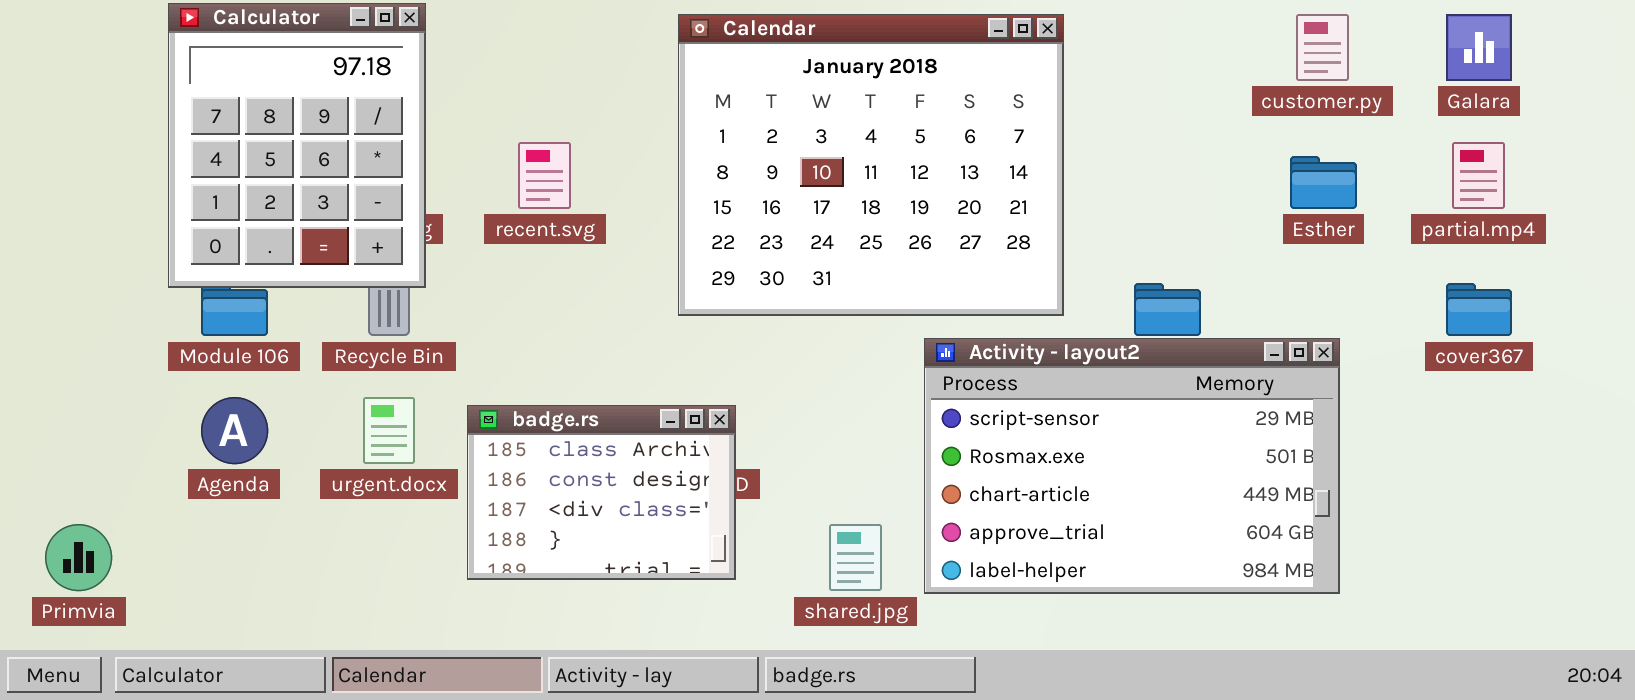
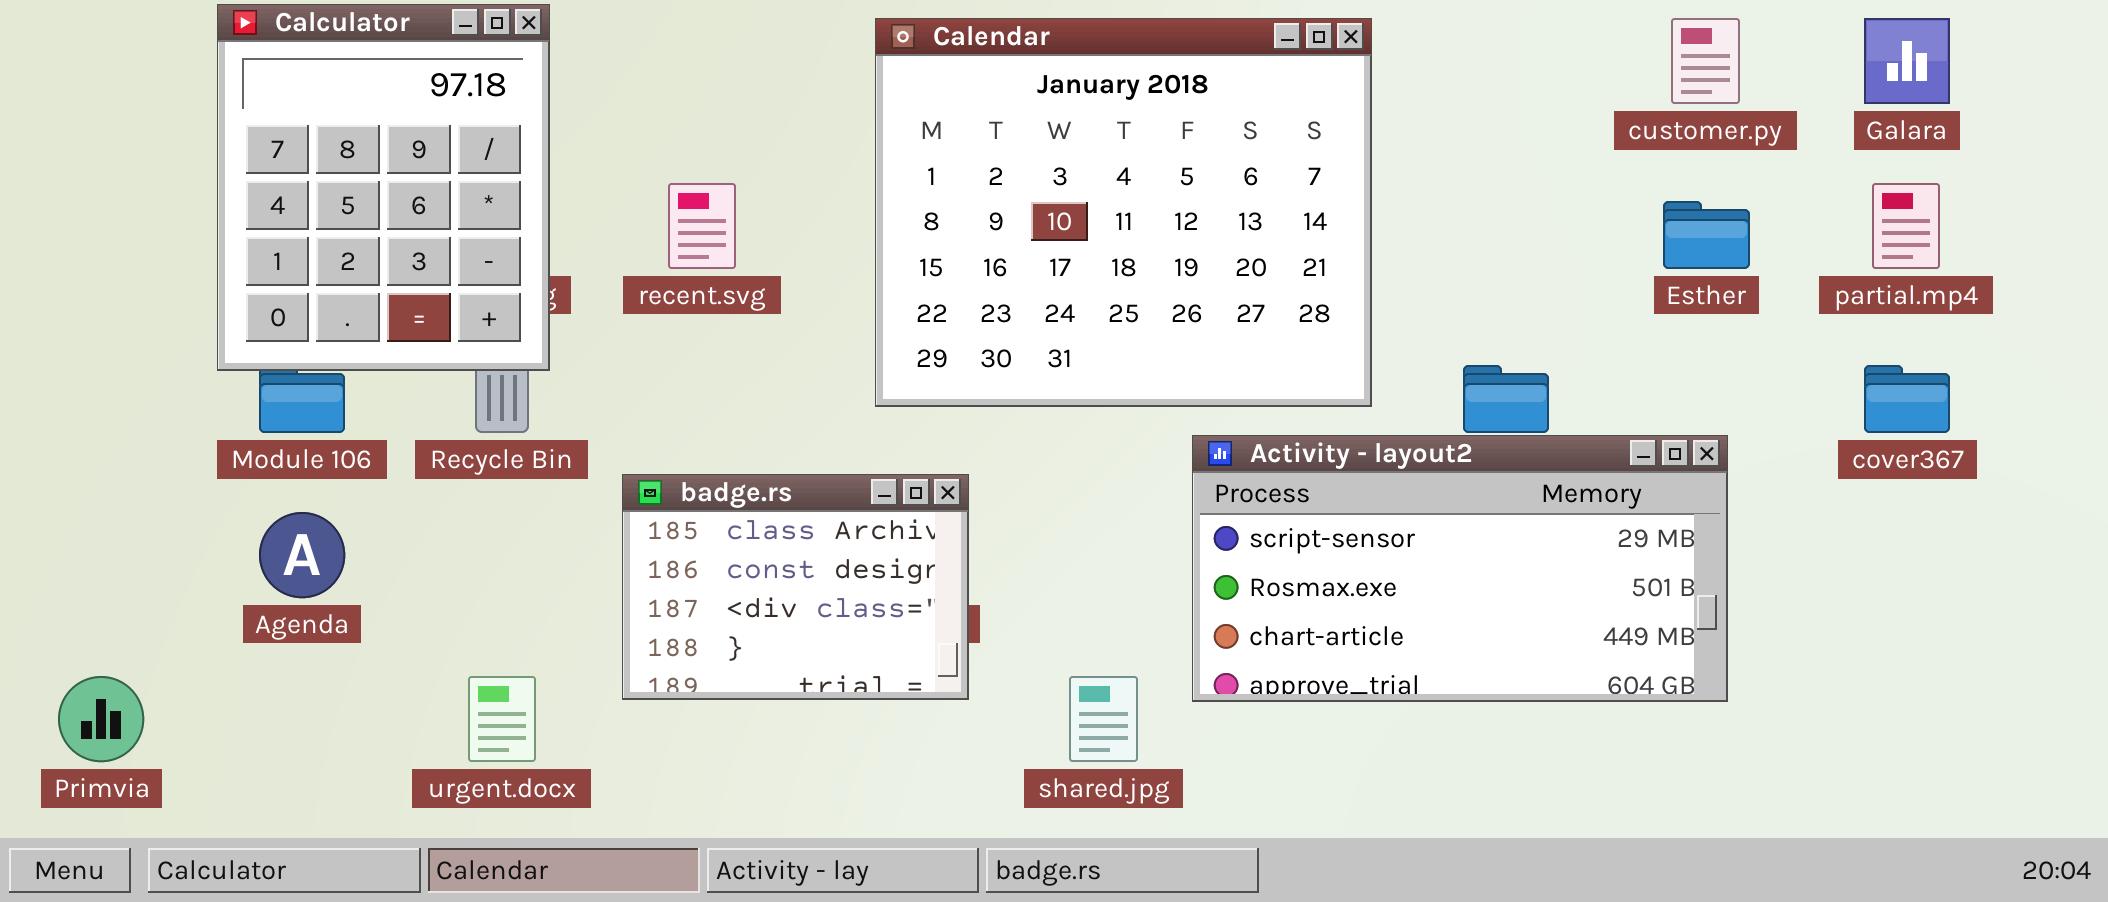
Activity - layout2: [924,338,1340,594] -> [1192,435,1728,702], resized
urgent.docx: [363,397,415,464] -> [468,676,536,762], moved
badge.rs: [467,405,736,580] -> [622,474,969,700], moved

